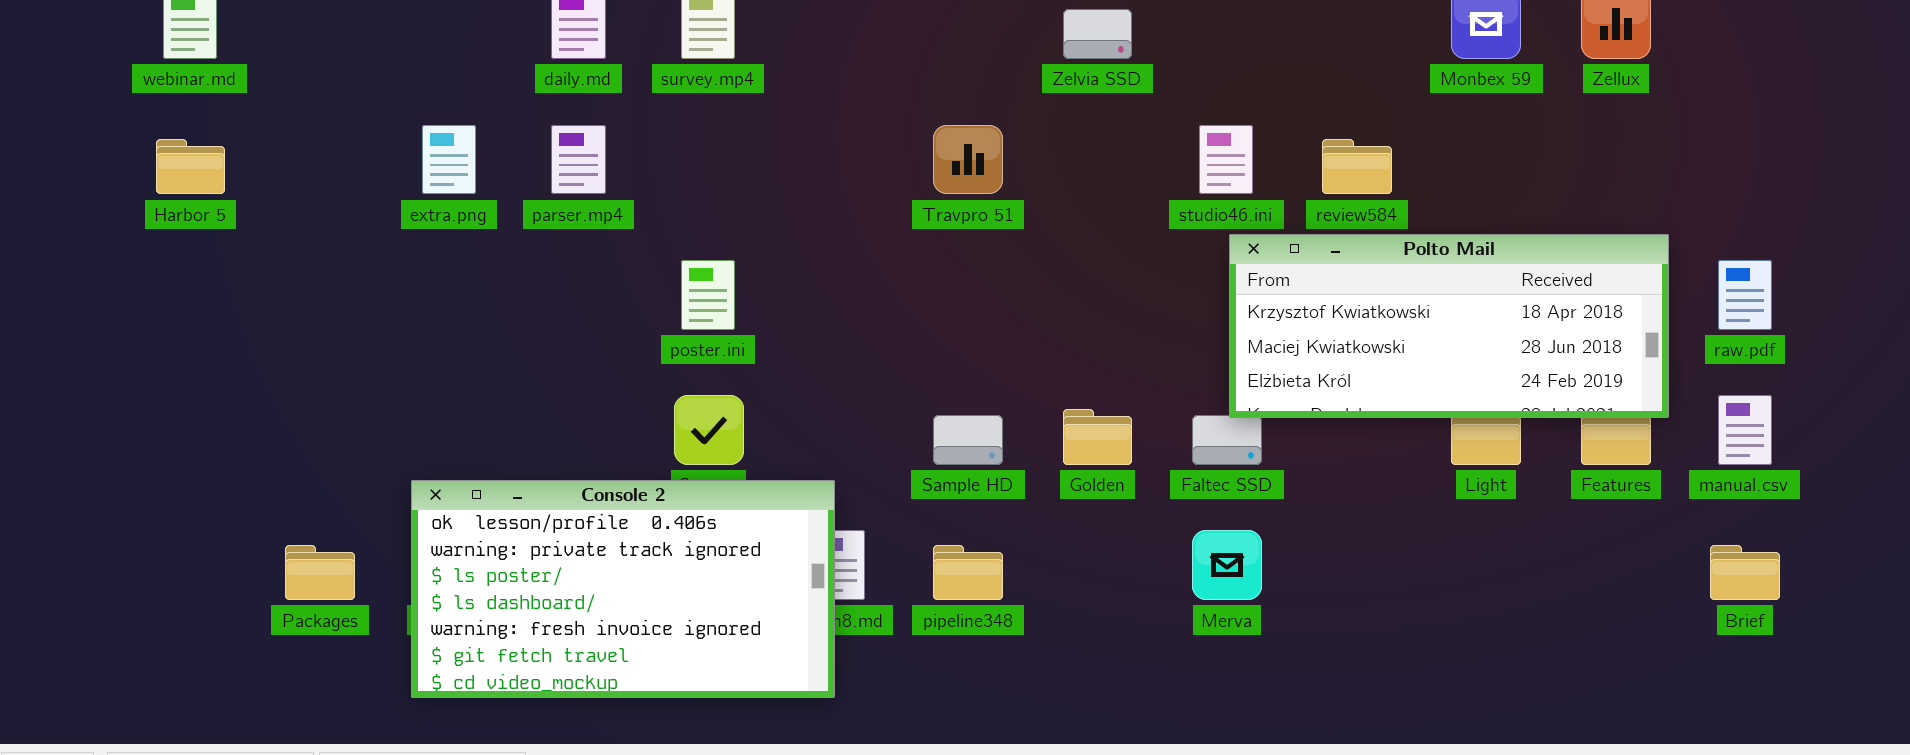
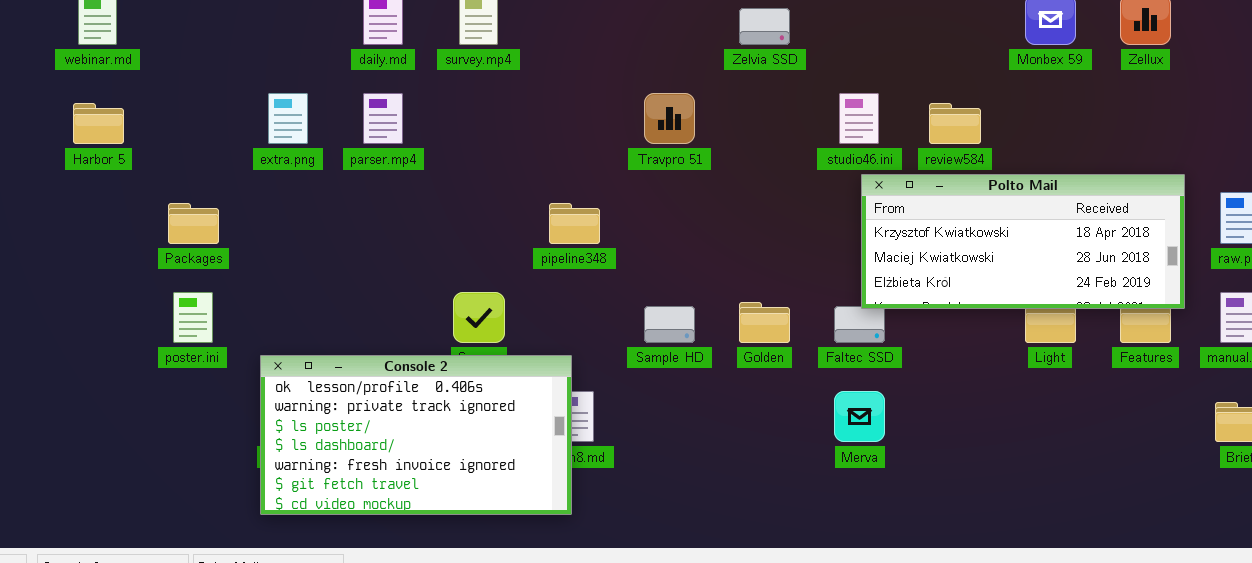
poster.ini: [681,260,735,330] -> [173,292,213,343], moved
Packages: [285,545,355,600] -> [168,203,219,244], moved
pipeline348: [933,545,1003,600] -> [549,203,600,244], moved

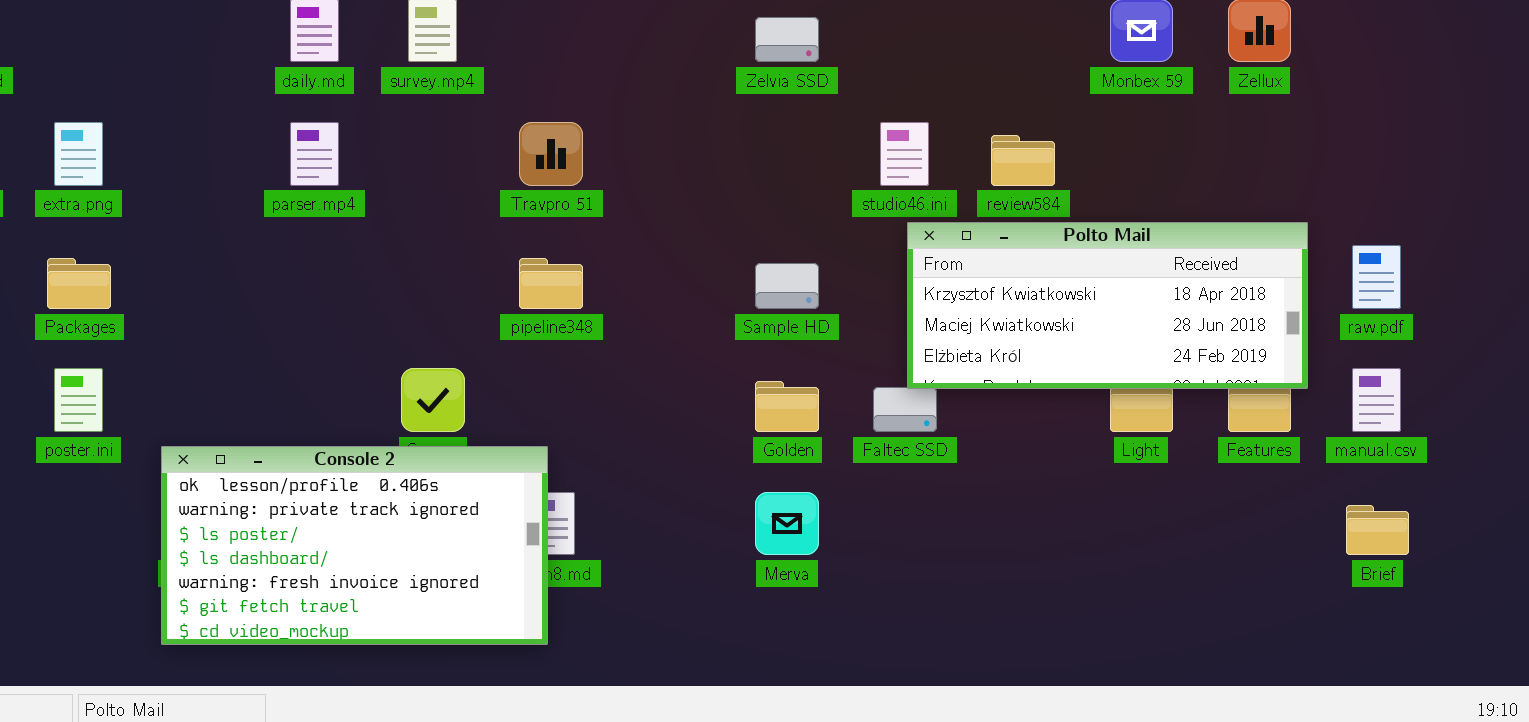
extra.png: [268,93,308,144] -> [54,122,103,186], moved
Travpro 51: [644,93,695,144] -> [519,122,583,186], moved
Sample HD: [644,306,695,343] -> [755,263,819,309], moved
Merva: [834,391,885,442] -> [755,492,819,555], moved

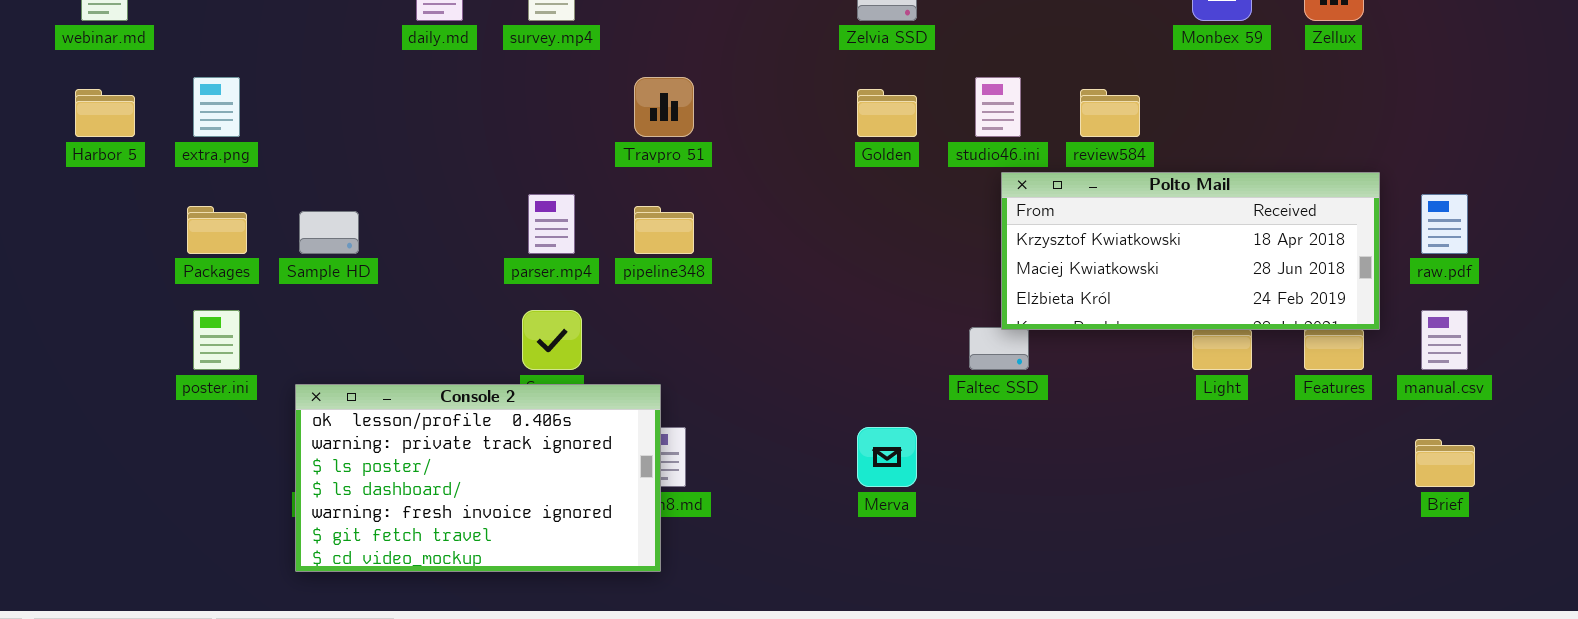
parser.mp4: [290,122,339,186] -> [528,194,575,254], moved
Sample HD: [755,263,819,309] -> [299,211,359,254], moved
Golden: [755,381,819,432] -> [857,89,917,137], moved

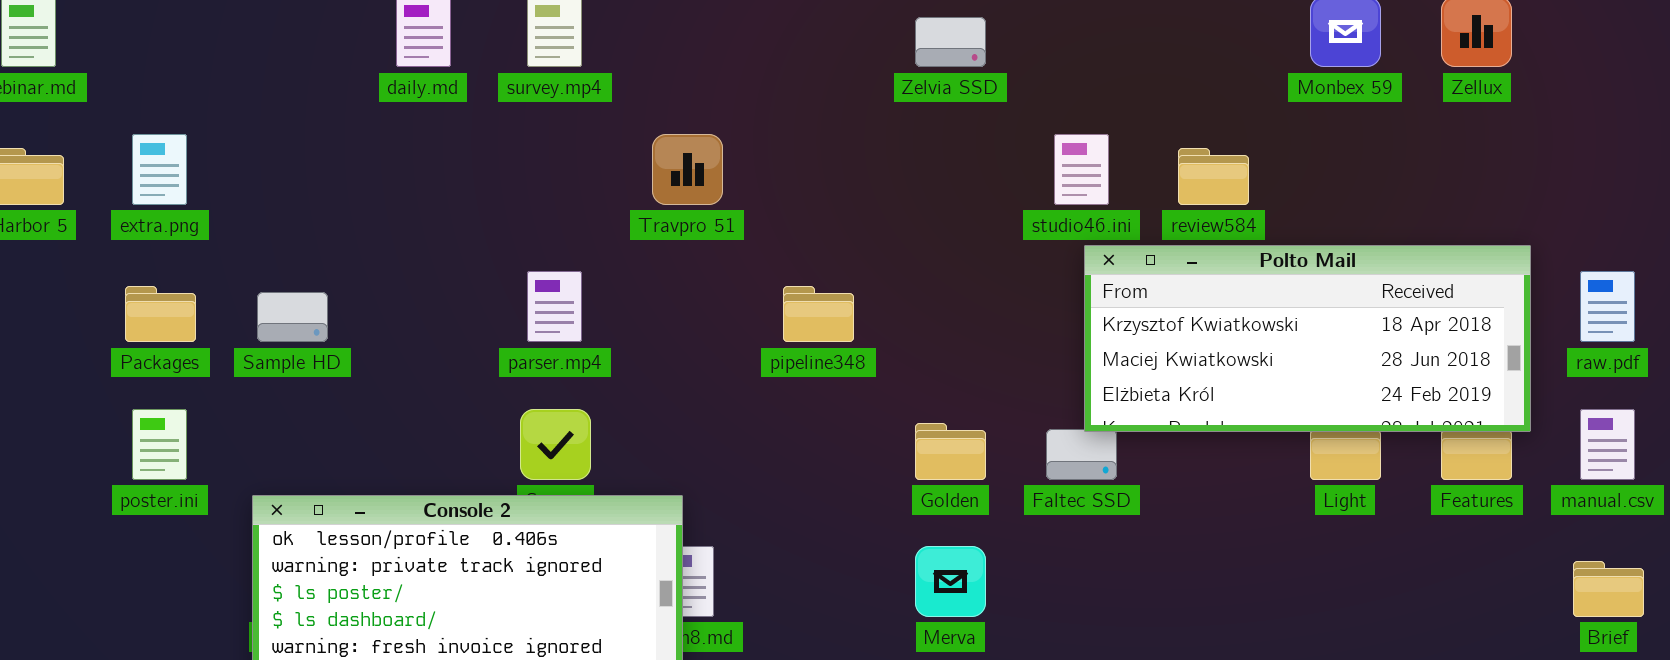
Golden: [857,89,917,137] -> [915,423,986,480], moved
pipeline348: [634,206,694,254] -> [783,286,854,342], moved

